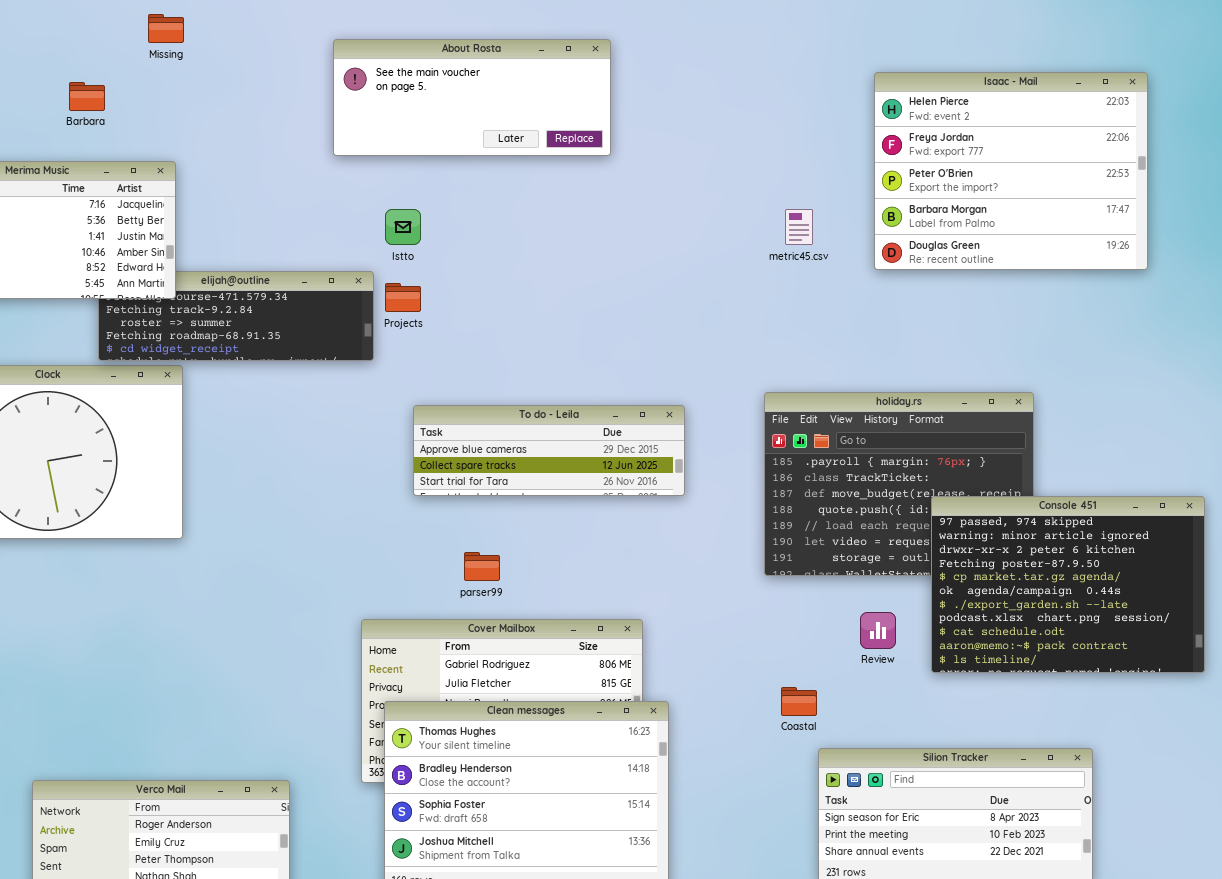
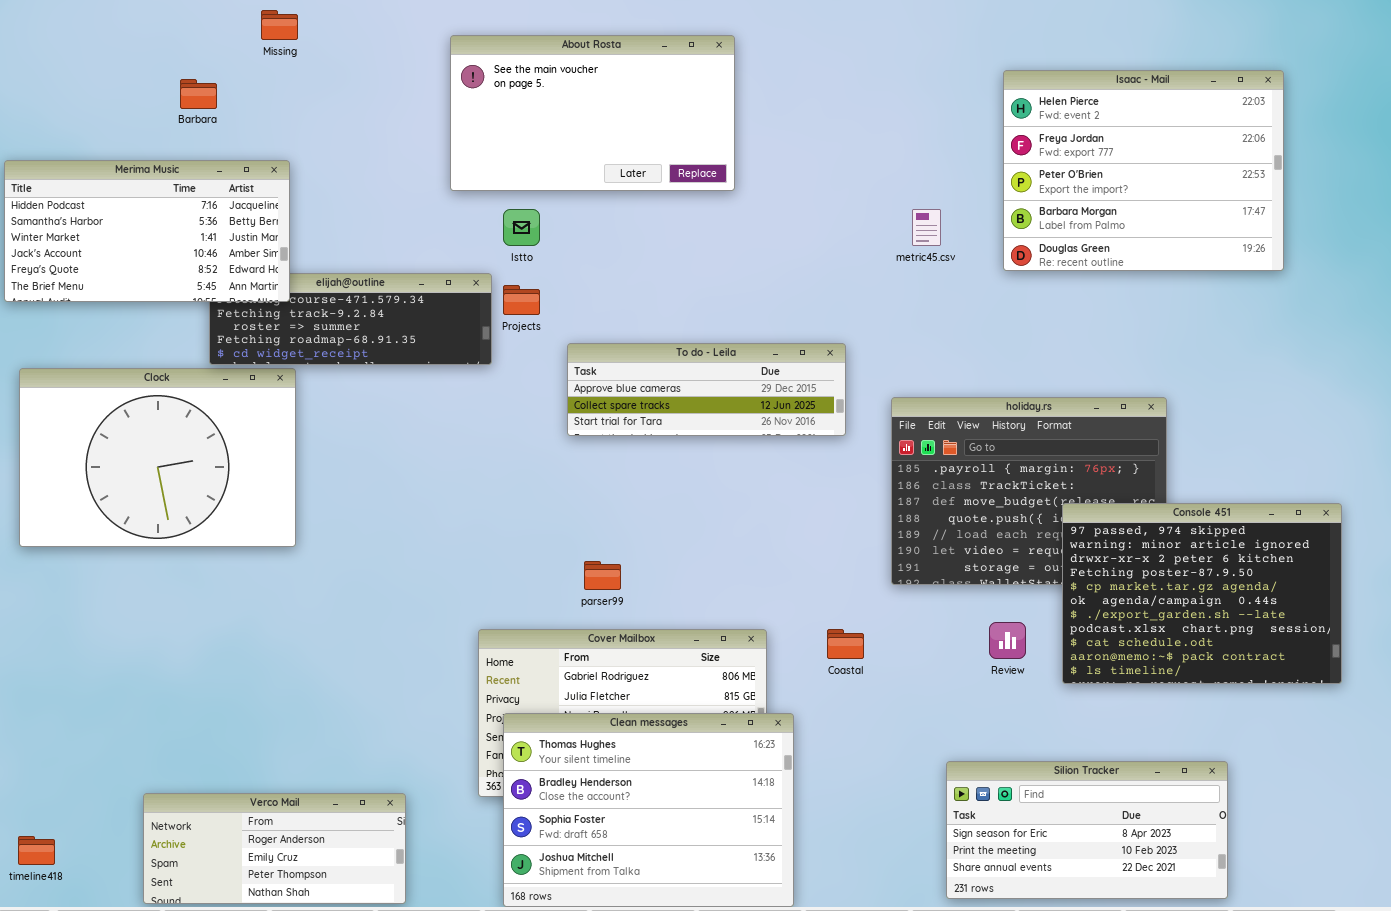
About Rosta: [333,39,611,156] -> [450,35,735,191], resized
To do - Leila: [413,405,685,496] -> [567,343,846,436], moved
Coastal: [781,687,817,716] -> [827,629,864,659], moved

